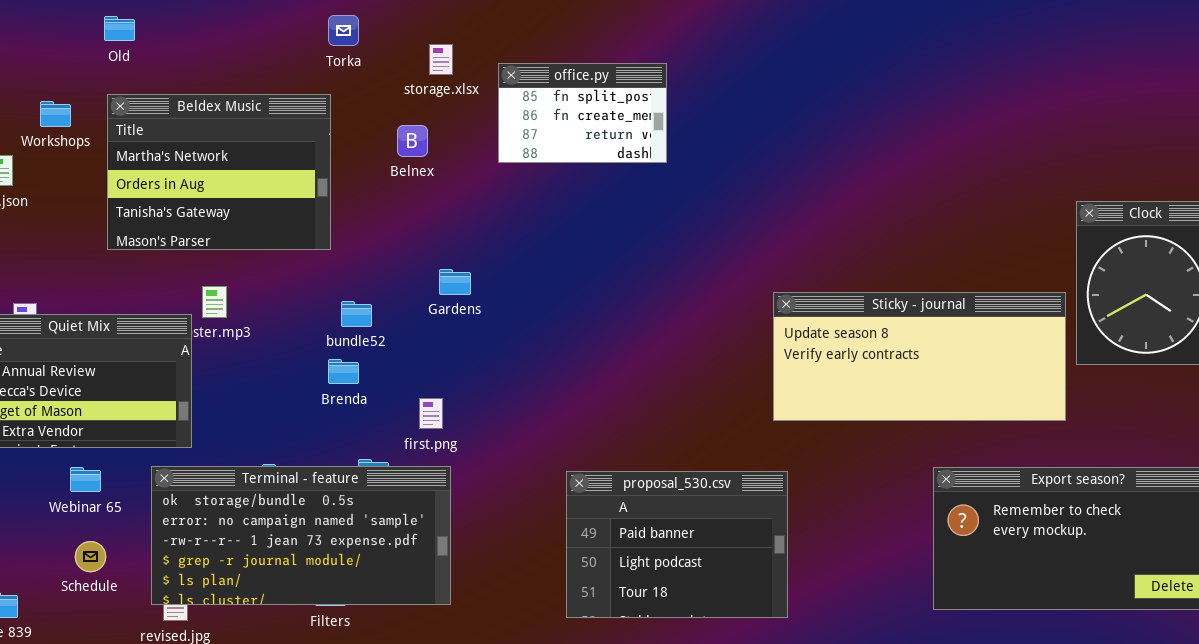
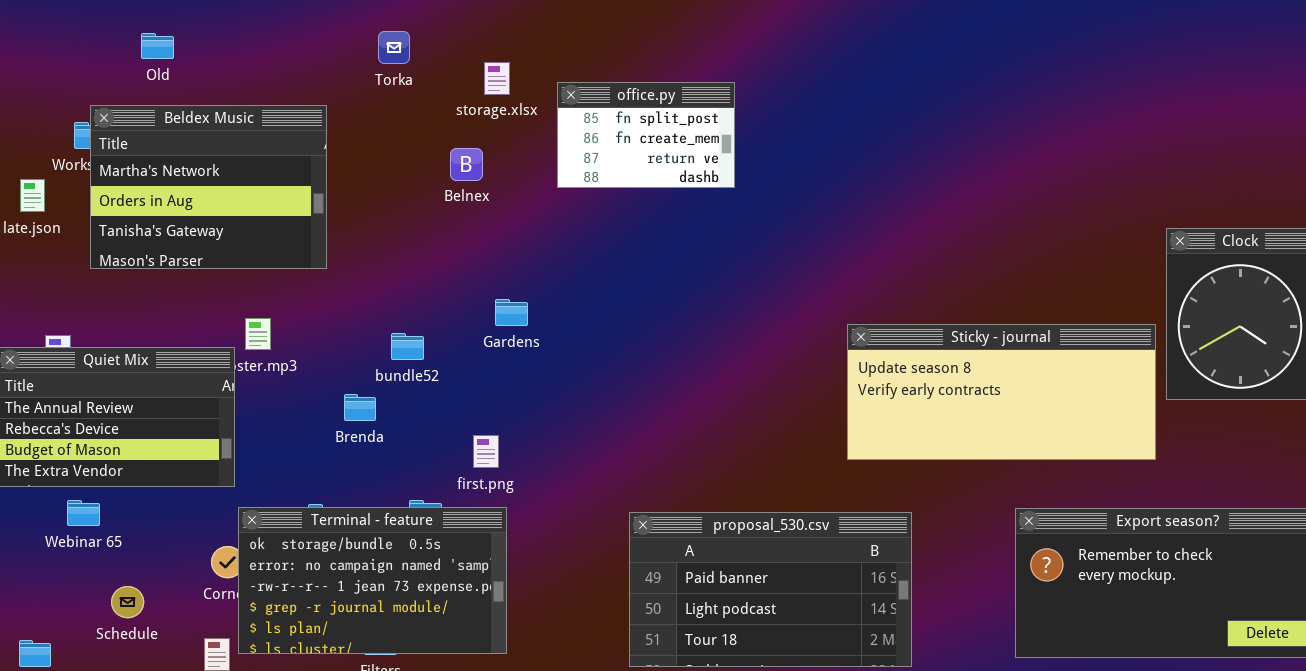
Beldex Music: [107,94,331,250] -> [90,105,327,269], moved
Brenda: [328,359,359,384] -> [344,394,376,421], moved
Terminal - feature: [151,466,451,605] -> [238,507,507,654], resized
Webinar 65: [70,467,101,492] -> [67,500,100,526], moved
proposal_530.csv: [566,471,788,618] -> [629,512,912,667], resized

